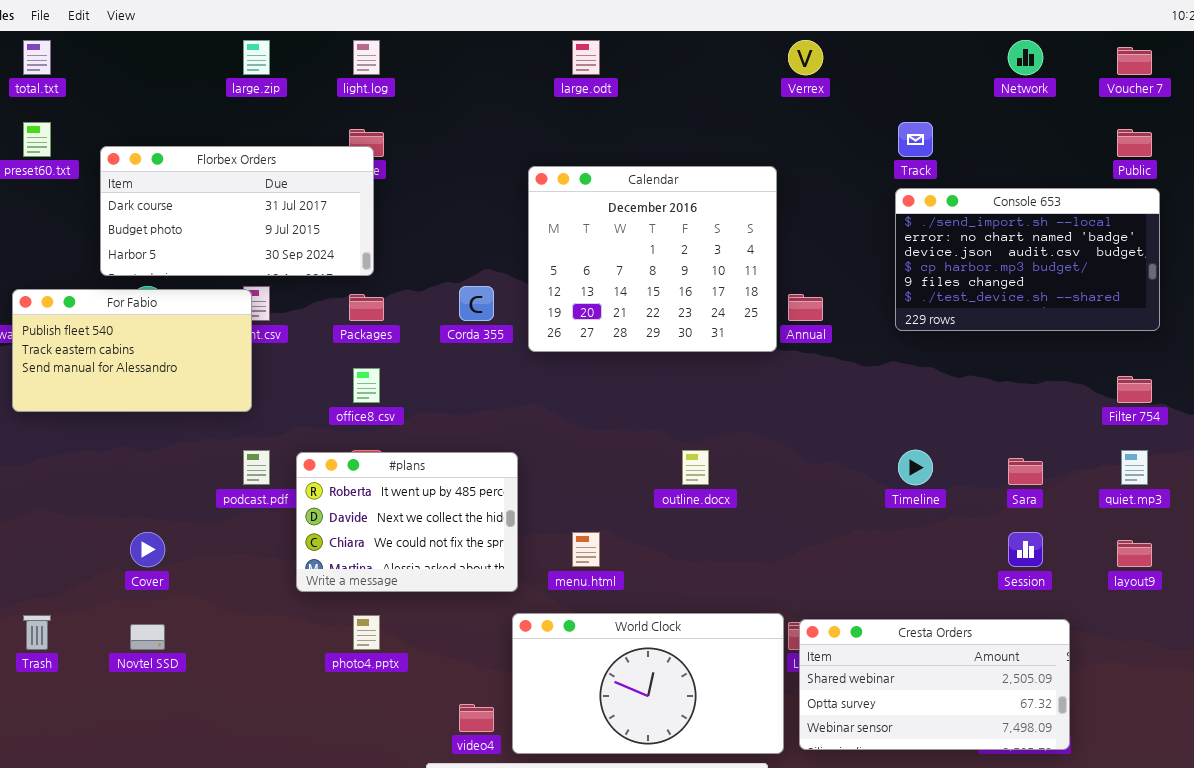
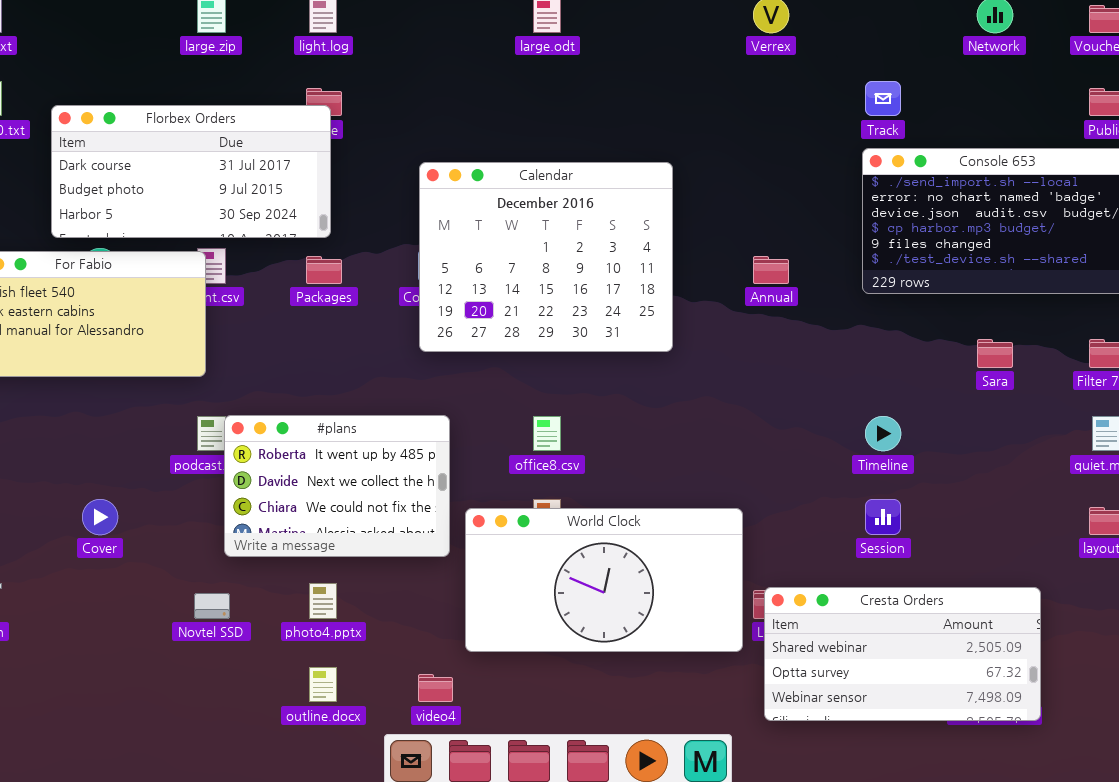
Calendar: [528,166,777,352] -> [419,162,673,352], moved
office8.csv: [353,368,380,403] -> [533,416,561,451], moved
outline.docx: [682,450,709,485] -> [309,667,337,702], moved
#plans: [296,452,518,592] -> [224,415,450,557], moved
Sara: [1008,458,1043,485] -> [977,339,1013,368], moved
Session: [1008,532,1043,567] -> [865,499,901,535], moved
World Clock: [512,613,784,754] -> [465,508,743,652], moved
Novtel SSD: [130,624,165,650] -> [194,593,230,619], moved

